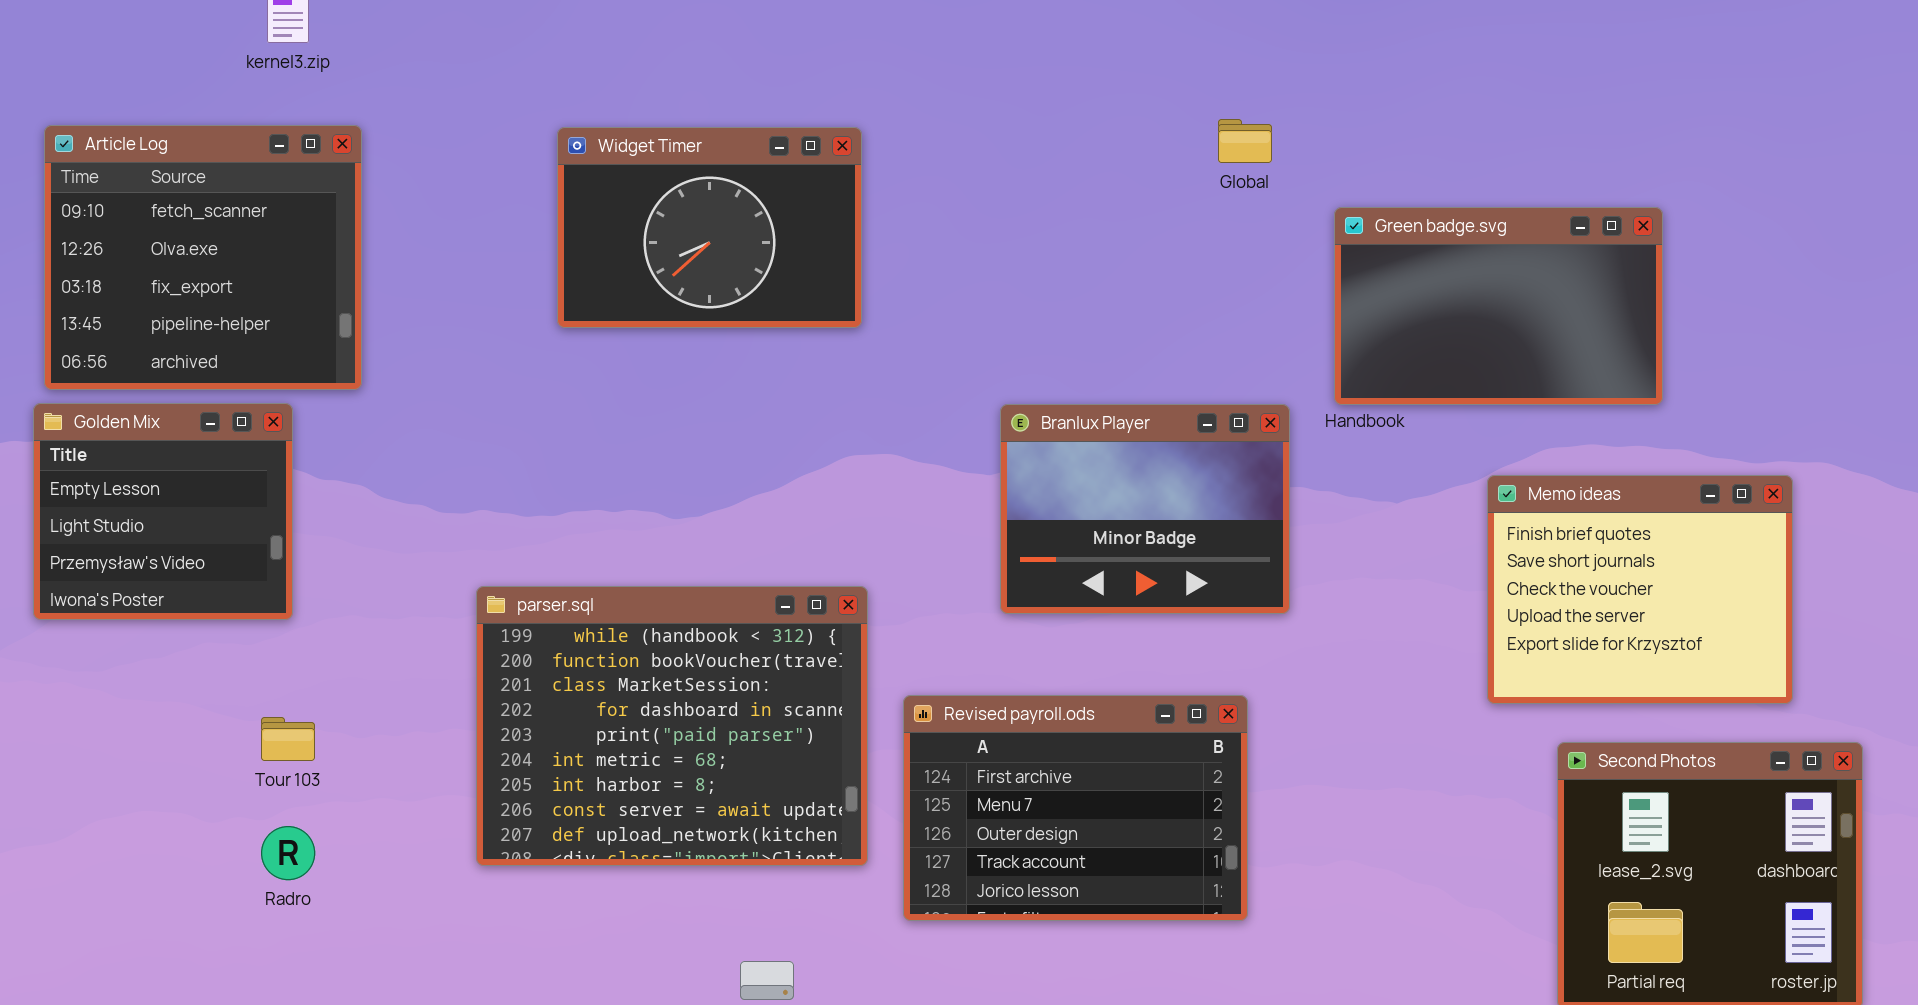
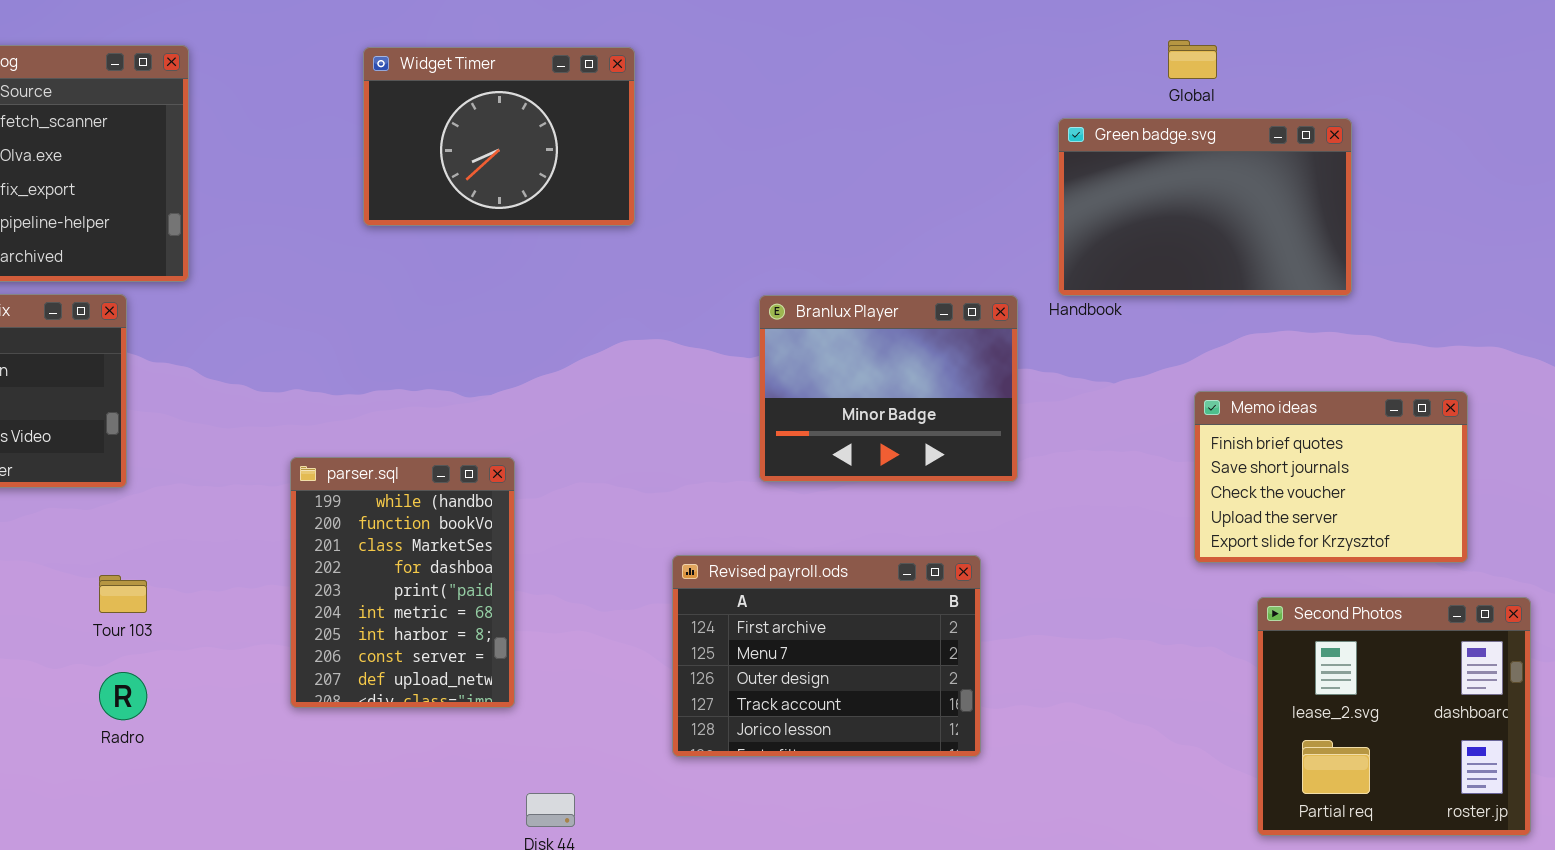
Global: [1218,119,1272,163] -> [1168,40,1217,79], moved
Memo ideas: [1487,475,1793,704] -> [1194,391,1468,563], resized
parser.sql: [476,586,868,866] -> [290,457,515,708], resized

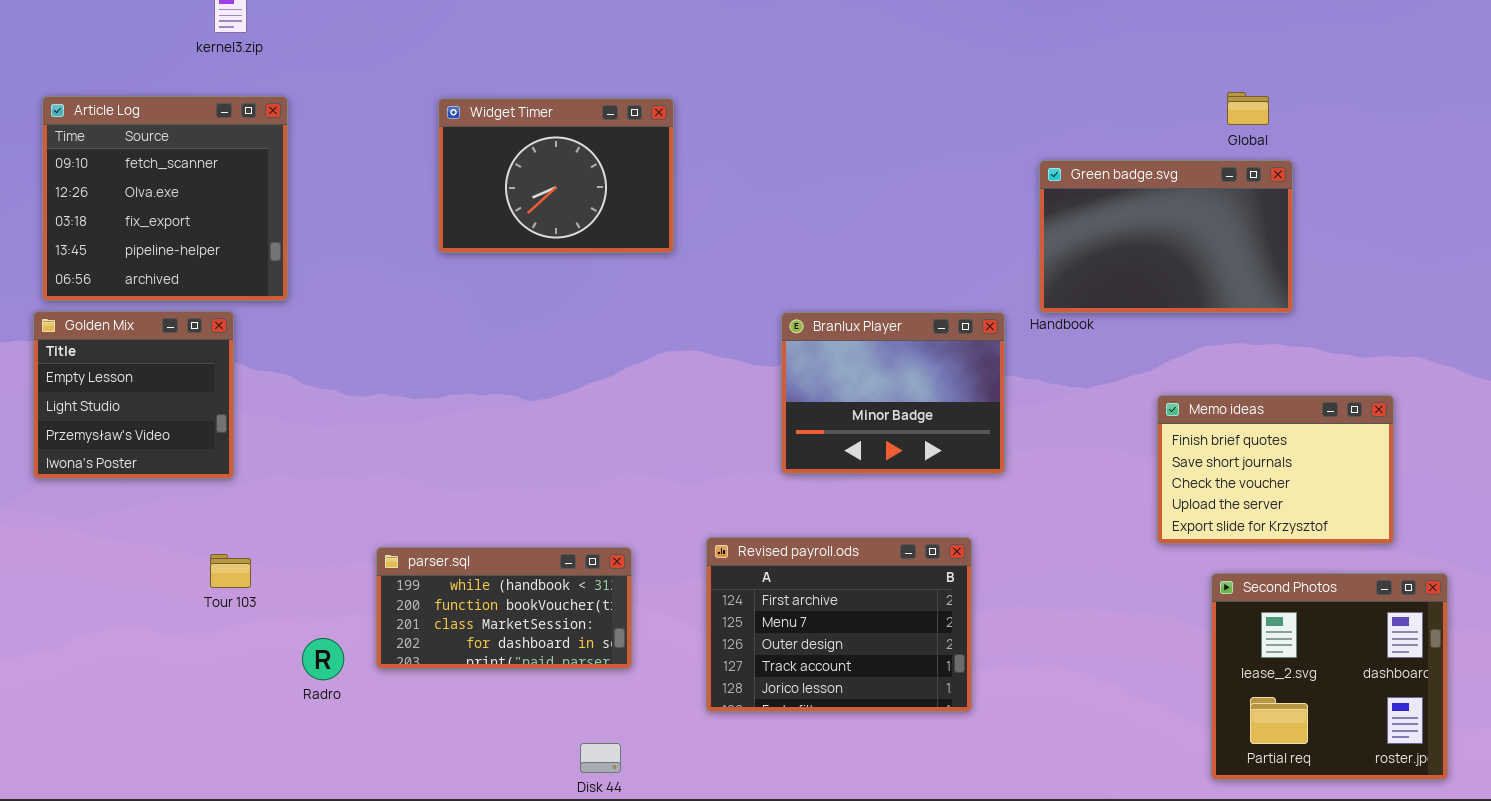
Global: [1168,40,1217,79] -> [1227,92,1269,125], moved
parser.sql: [290,457,515,708] -> [376,547,632,669], resized
Radro: [99,672,147,720] -> [302,638,344,680], moved

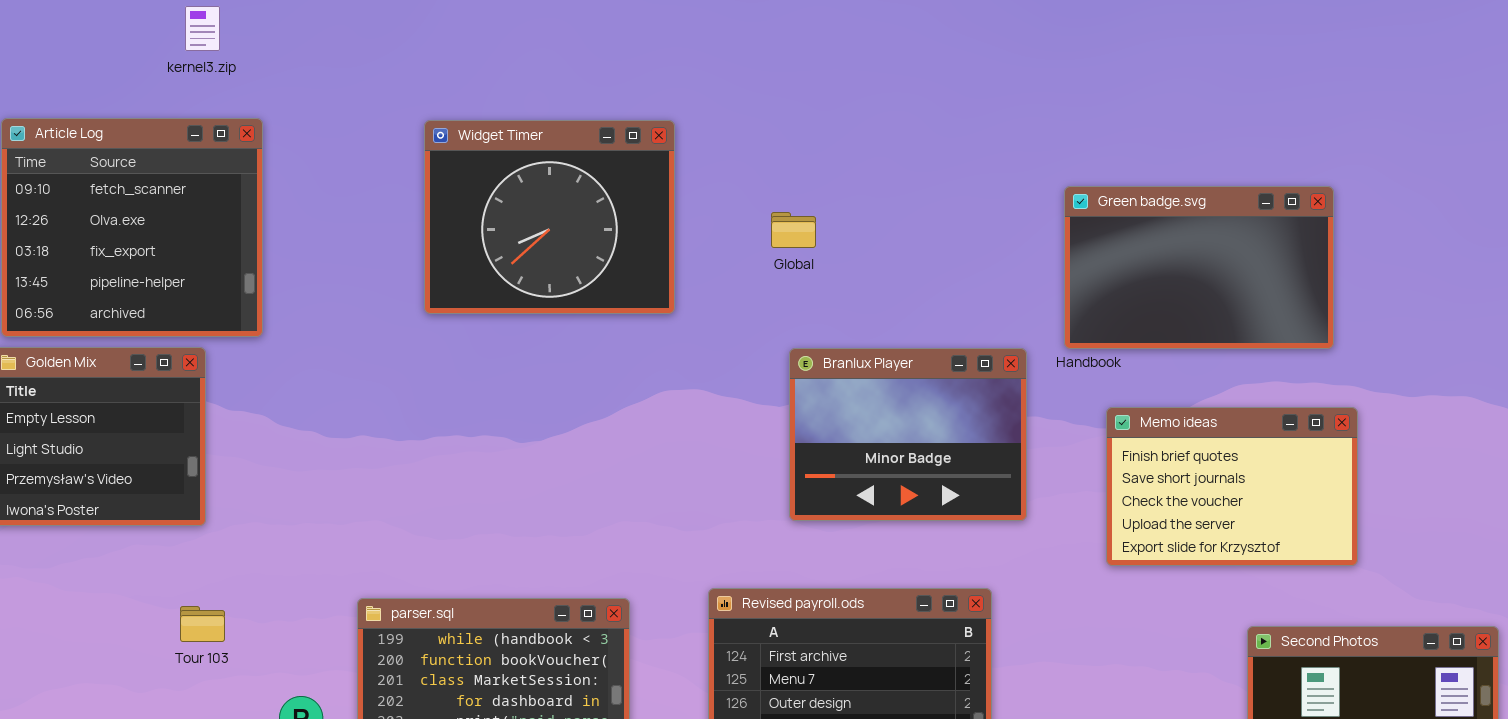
Global: [1227,92,1269,125] -> [771,212,816,248], moved
Widget Timer: [438,98,674,253] -> [424,120,675,314], resized
Memo ideas: [1157,395,1394,544] -> [1106,407,1358,566], moved

